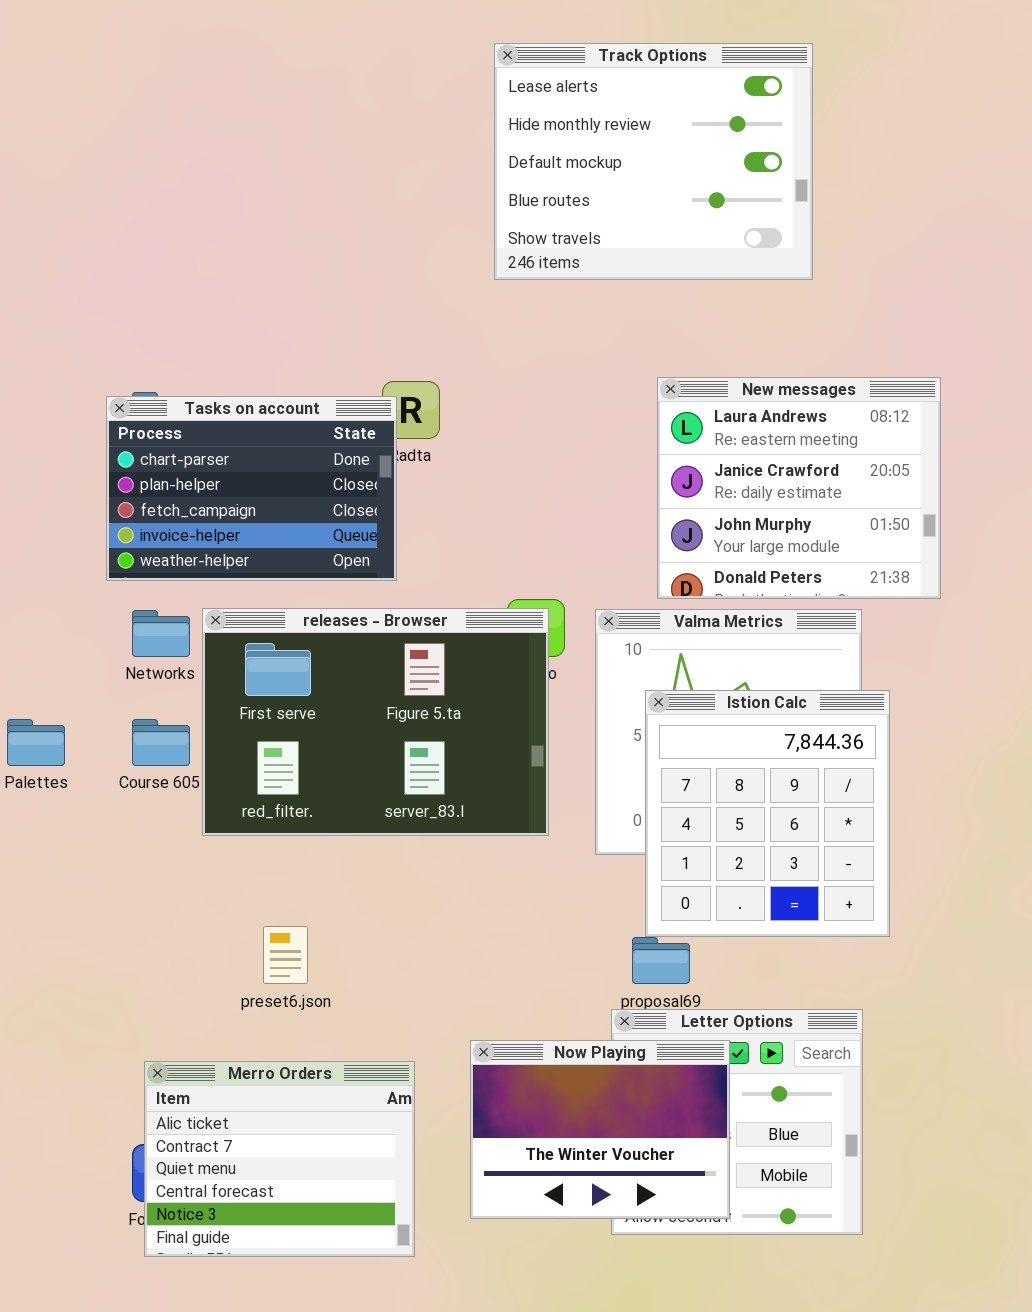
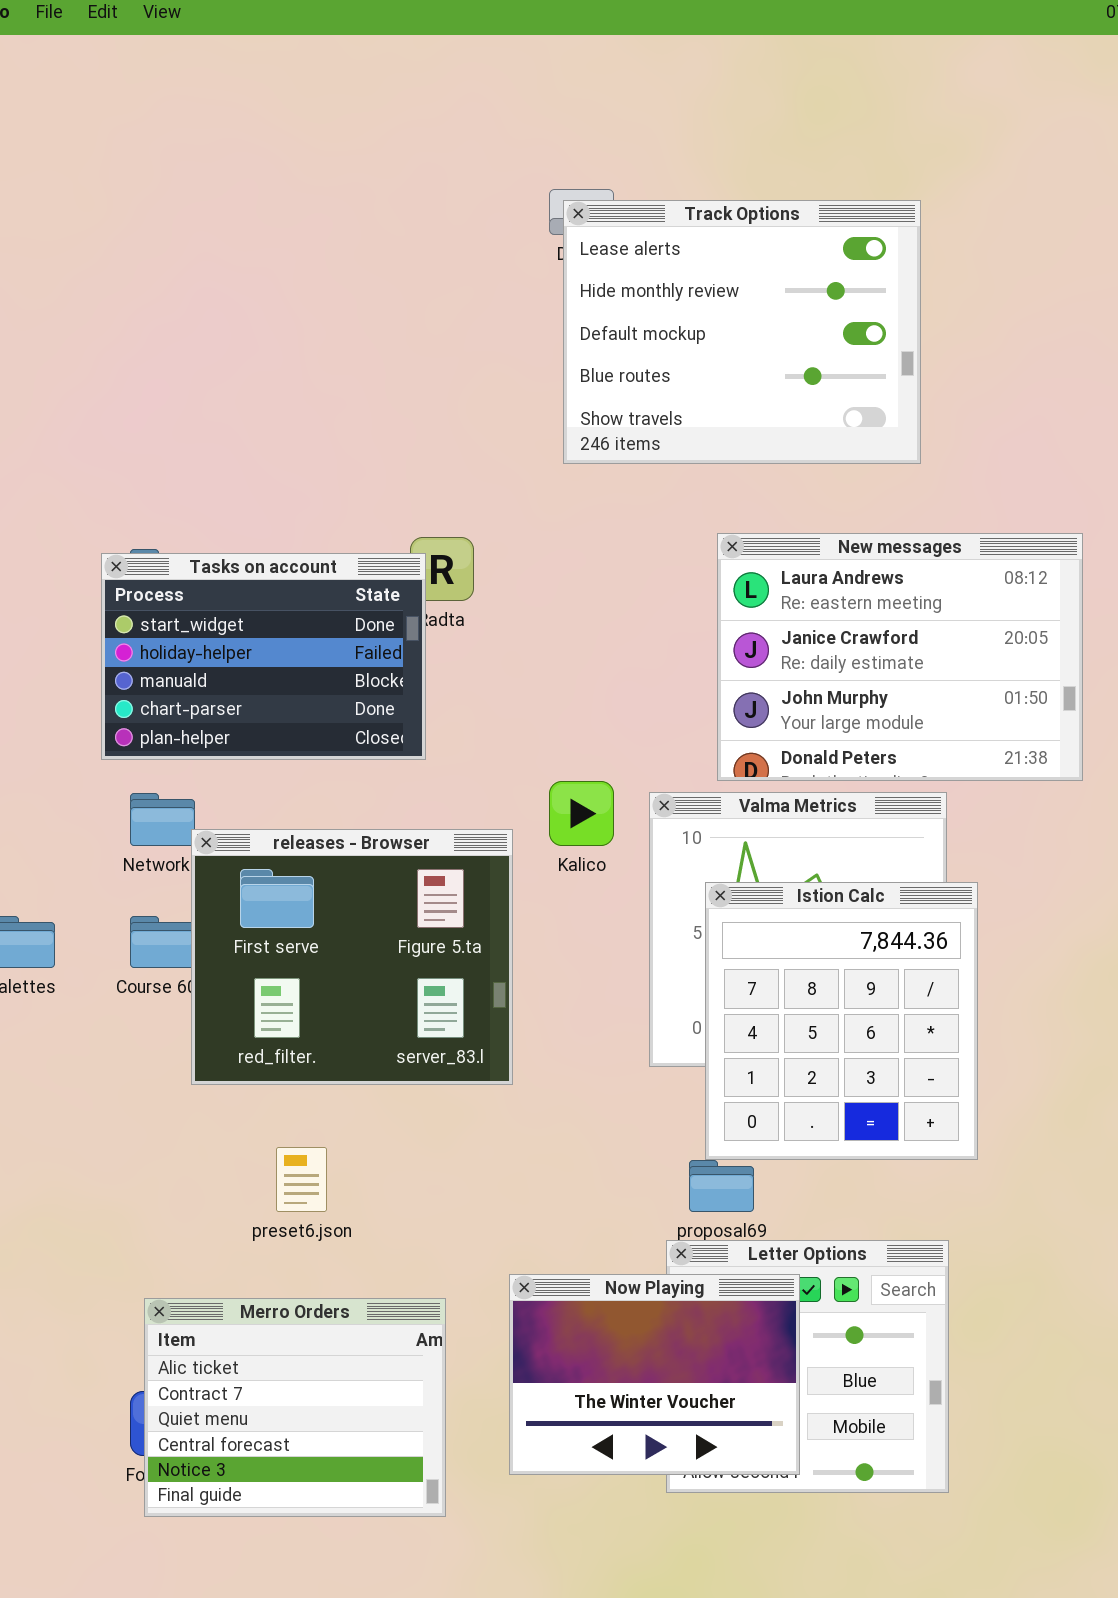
Track Options: [494,43,813,280] -> [563,200,921,464], moved
New messages: [657,377,941,599] -> [717,533,1083,781], resized
Tasks on account: [106,396,397,581] -> [101,553,426,760], scrolled up 3 rows
releases - Browser: [202,608,549,836] -> [191,829,513,1085], moved, resized

